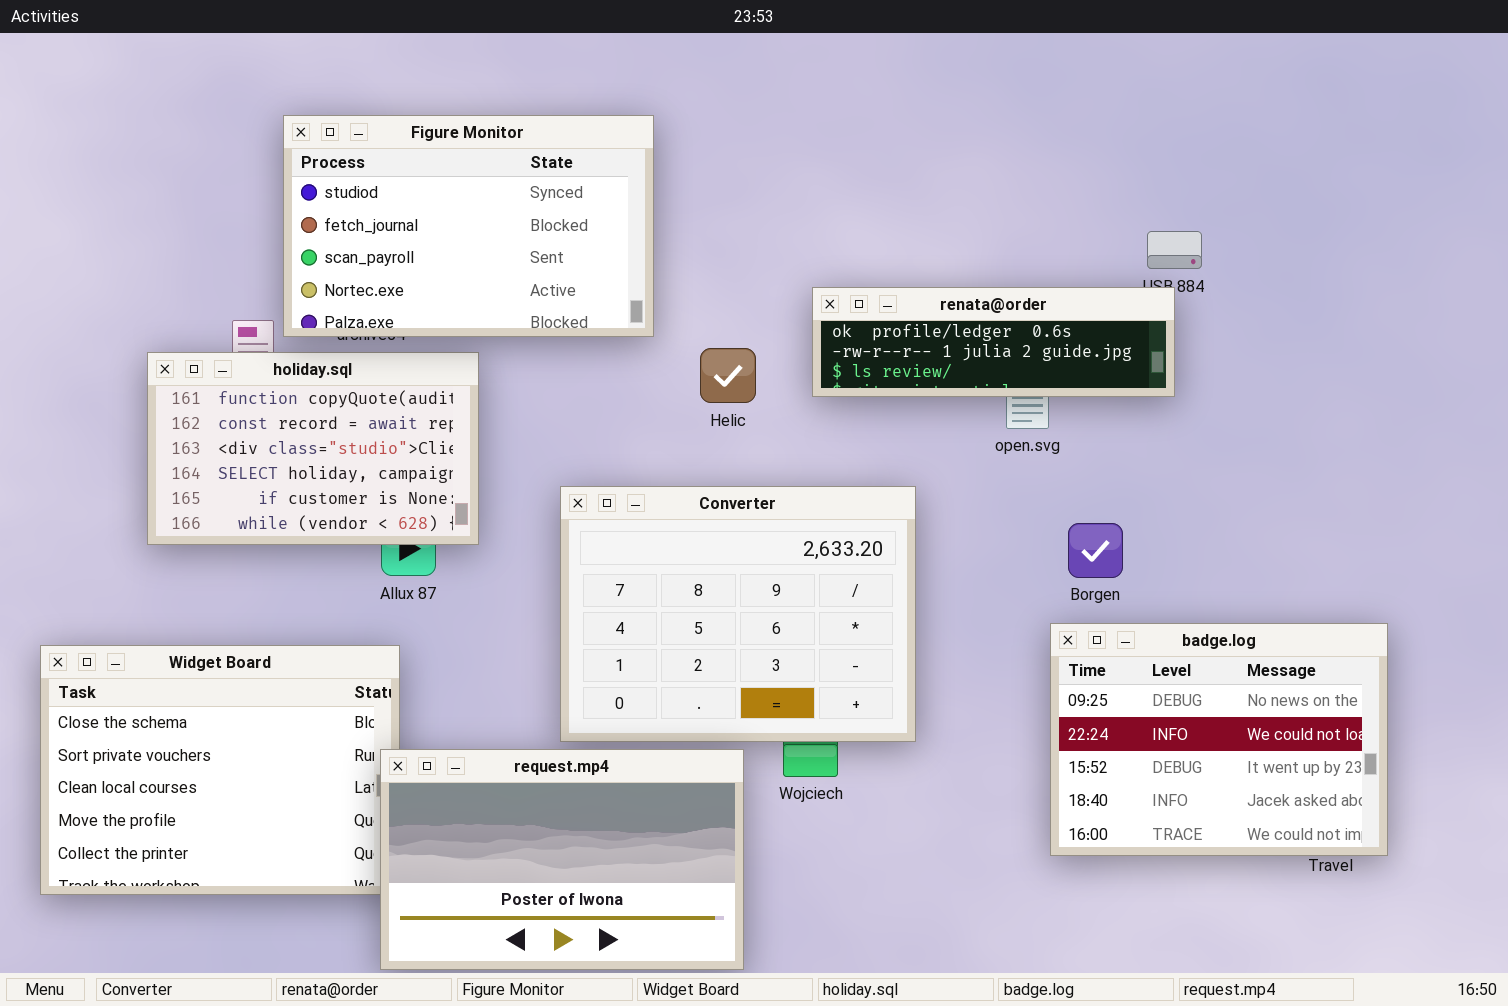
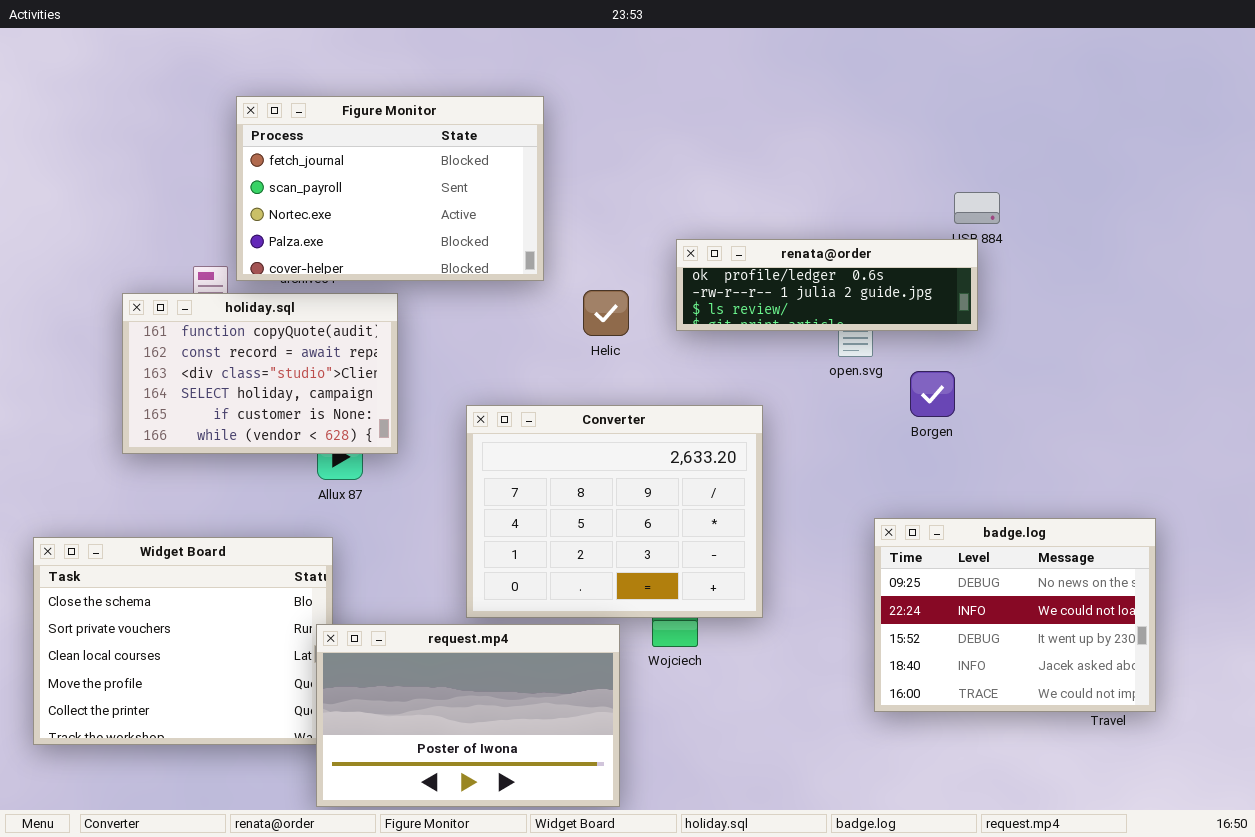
Figure Monitor: [283,115,654,337] -> [236,96,544,281], scrolled down 1 row
Borgen: [1068,523,1123,578] -> [910,371,955,417], moved

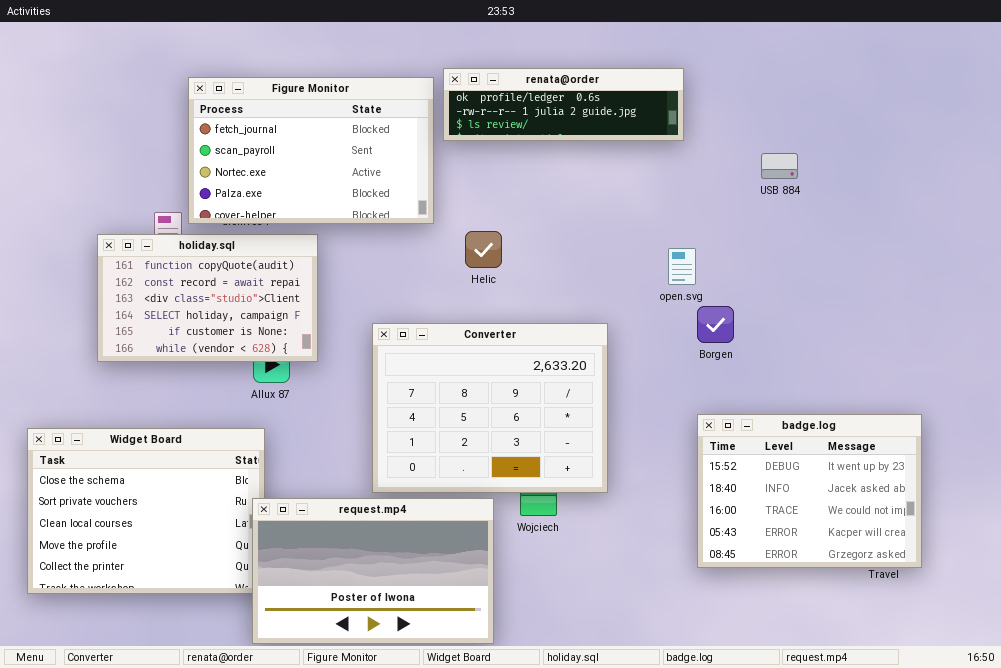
renata@order: [676,239,978,331] -> [443,68,684,141], moved
Borgen: [910,371,955,417] -> [697,306,734,343], moved
badge.log: [874,518,1156,712] -> [697,414,922,568], scrolled down 2 rows

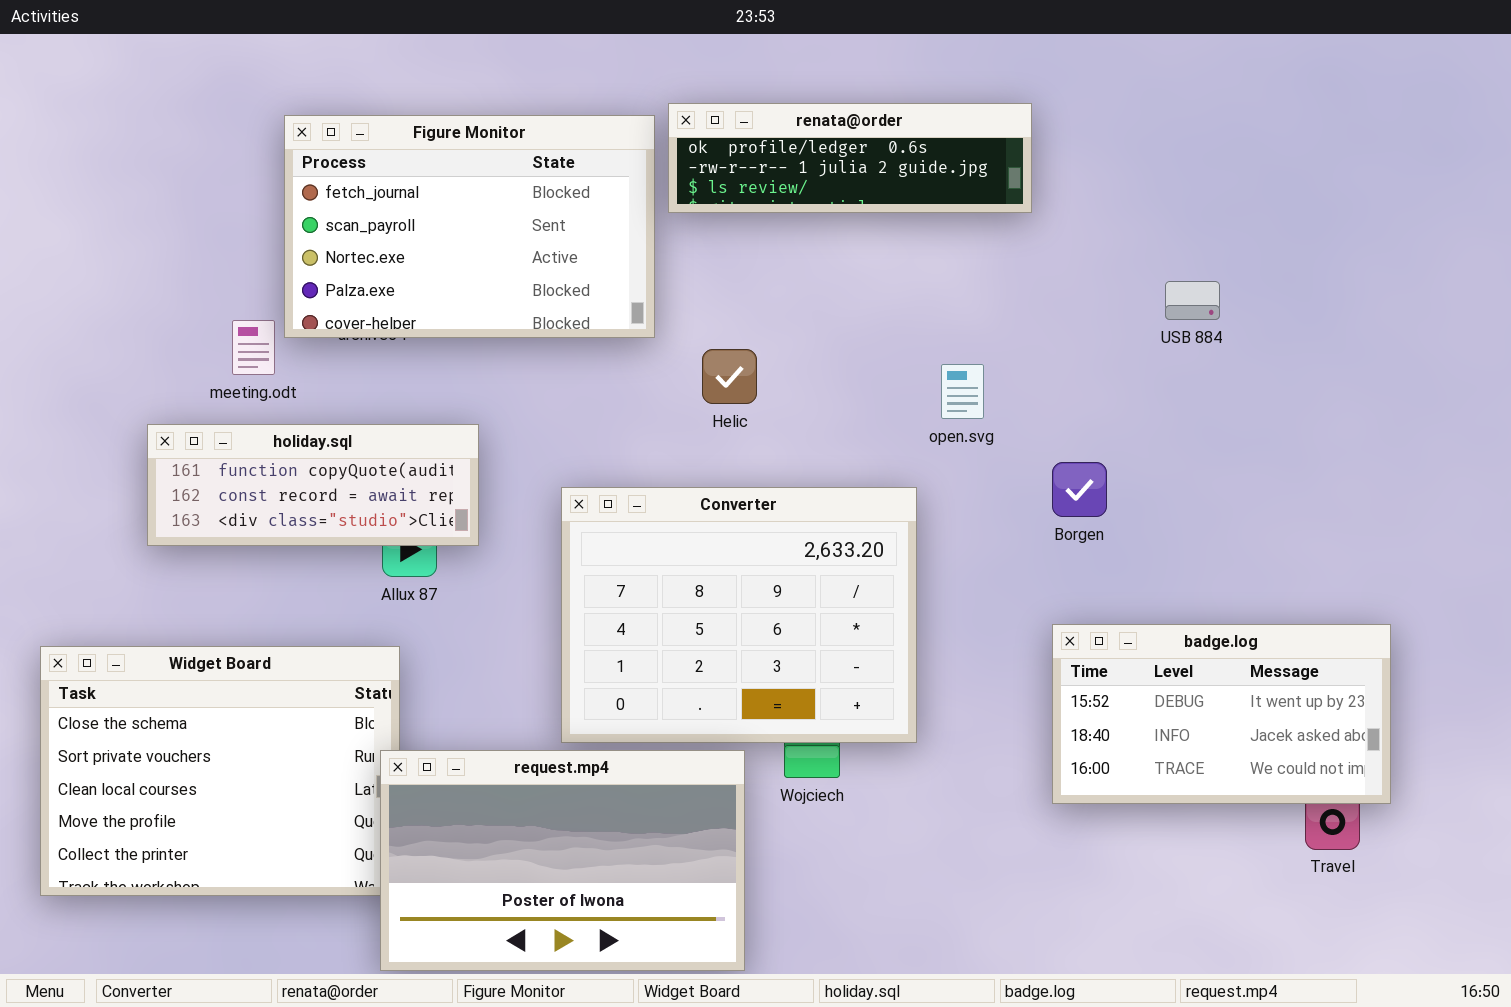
USB 884: [761,153,798,179] -> [1165,281,1220,320], moved
holiday.sql: [97,234,318,362] -> [147,424,479,546], resized
open.svg: [668,248,696,285] -> [941,364,984,419], moved
badge.log: [697,414,922,568] -> [1052,624,1391,804], resized

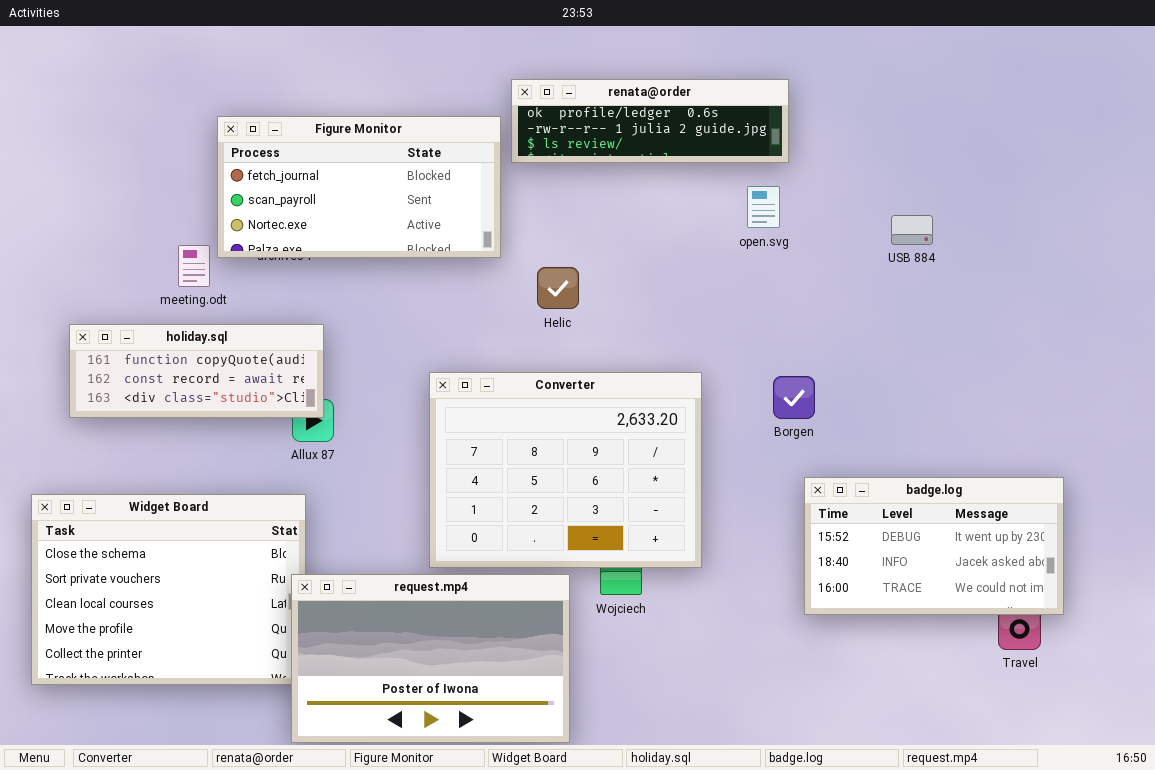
Figure Monitor: [284,115,655,338] -> [217,116,501,258], resized
open.svg: [941,364,984,419] -> [747,186,780,228], moved
holiday.sql: [147,424,479,546] -> [69,324,324,418], moved
Borgen: [1052,462,1107,517] -> [773,376,815,419], moved

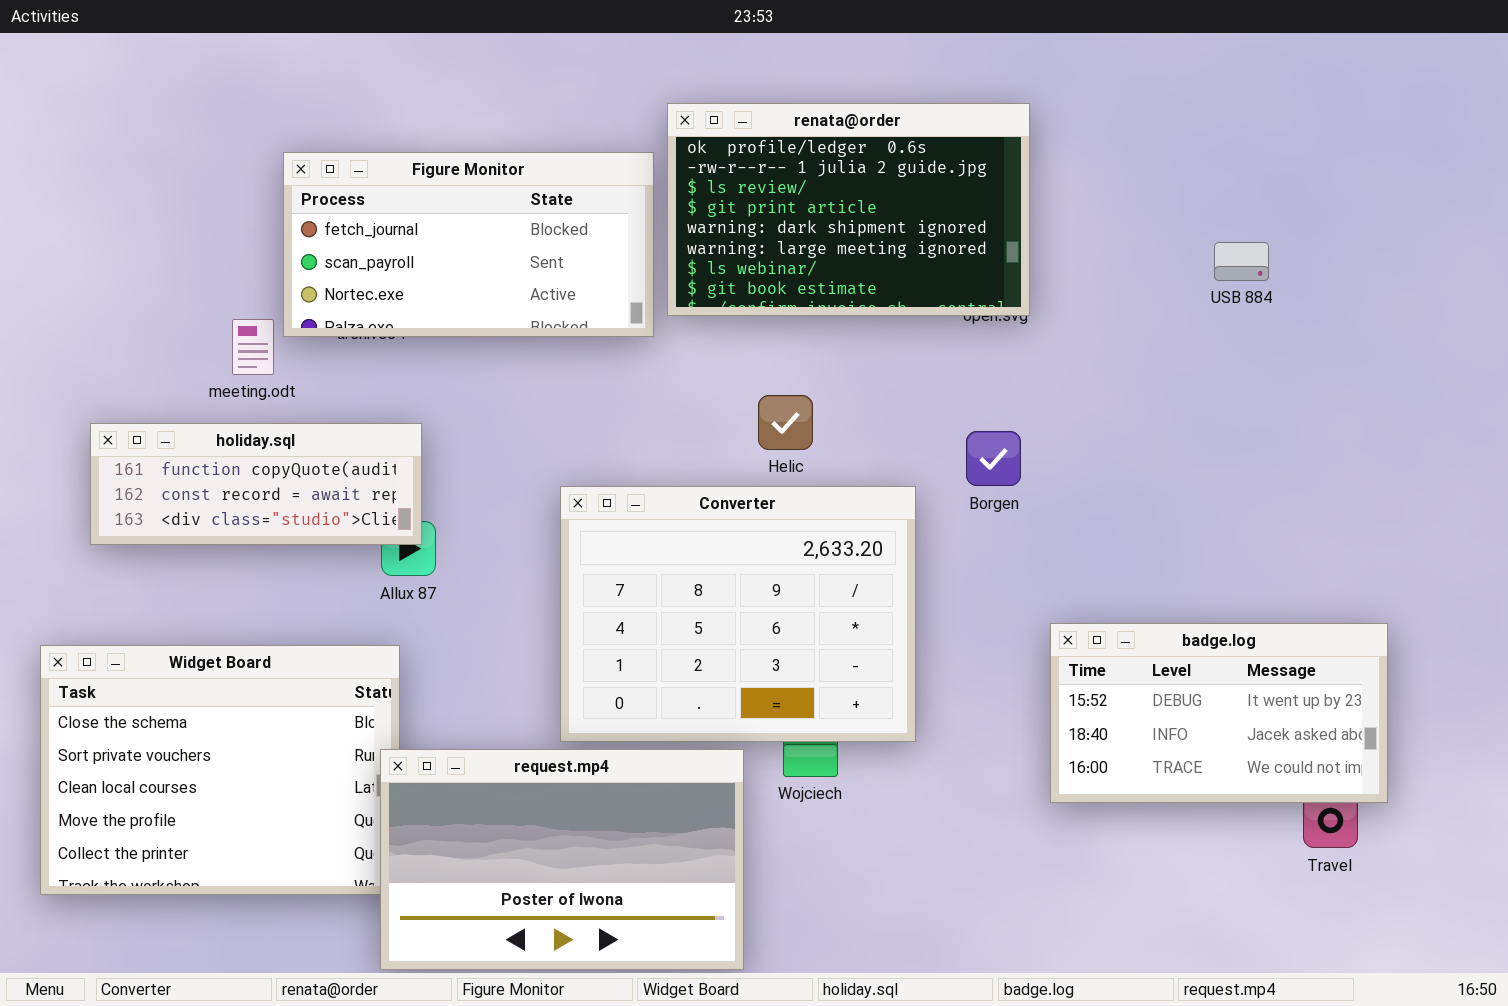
renata@order: [511,79,789,163] -> [667,103,1030,316], resized
USB 884: [891,215,933,245] -> [1214,242,1269,281], moved
Helic: [537,267,579,309] -> [758,395,813,450], moved
Borgen: [773,376,815,419] -> [966,431,1021,486], moved

